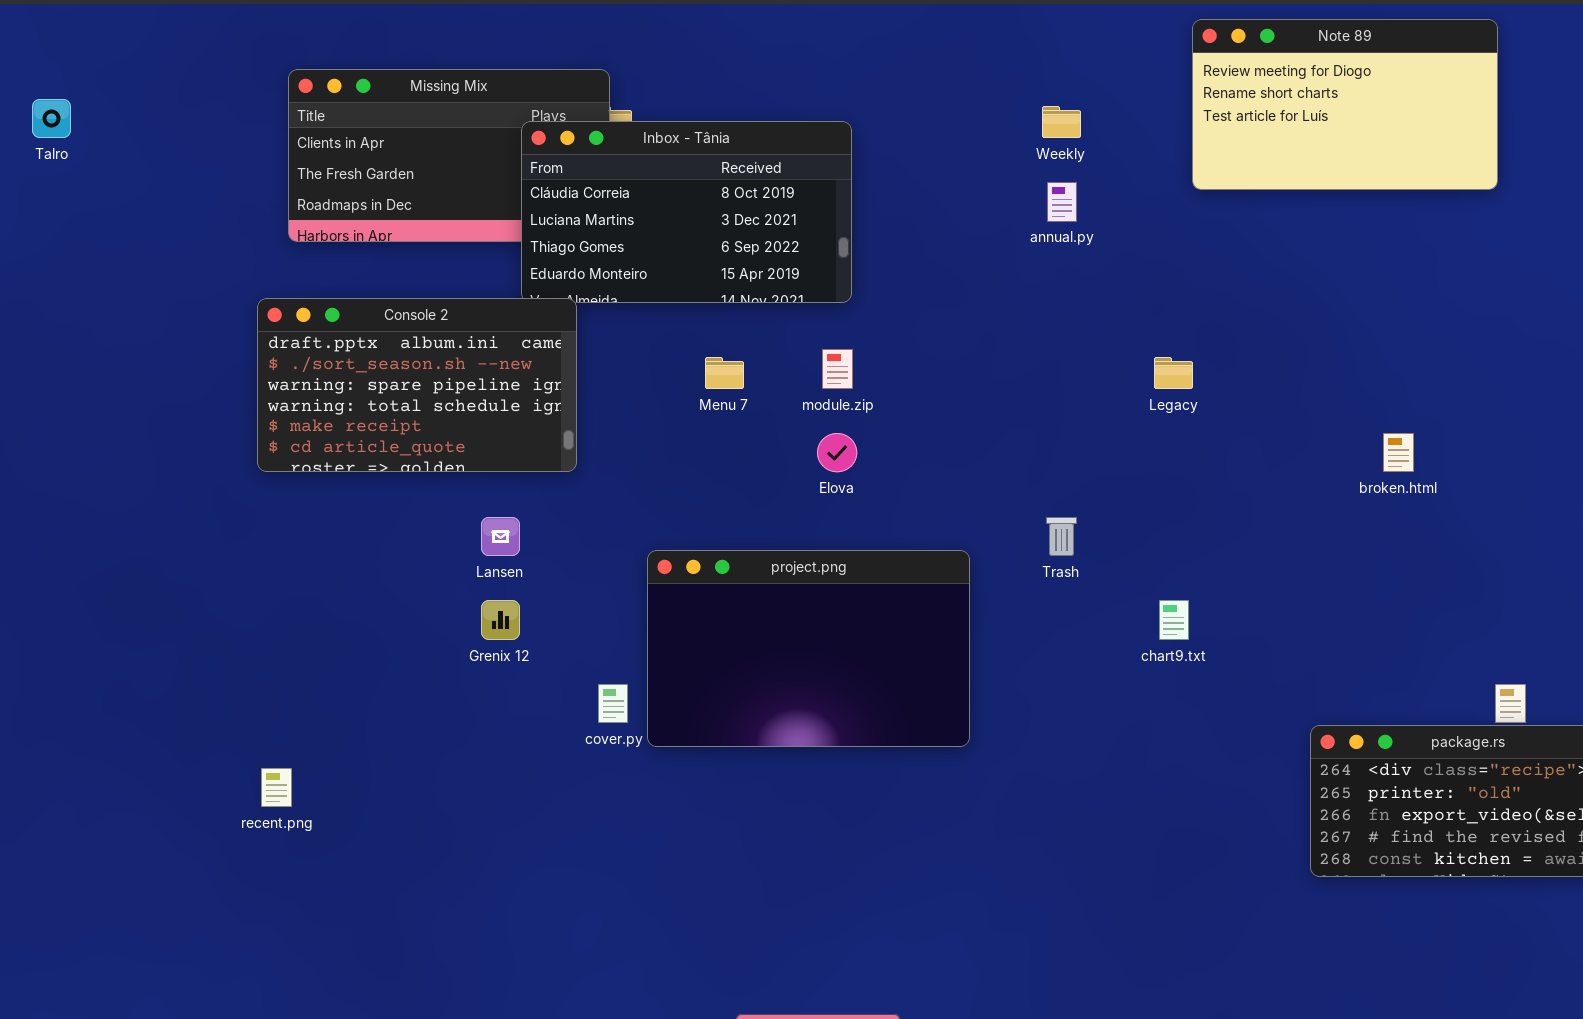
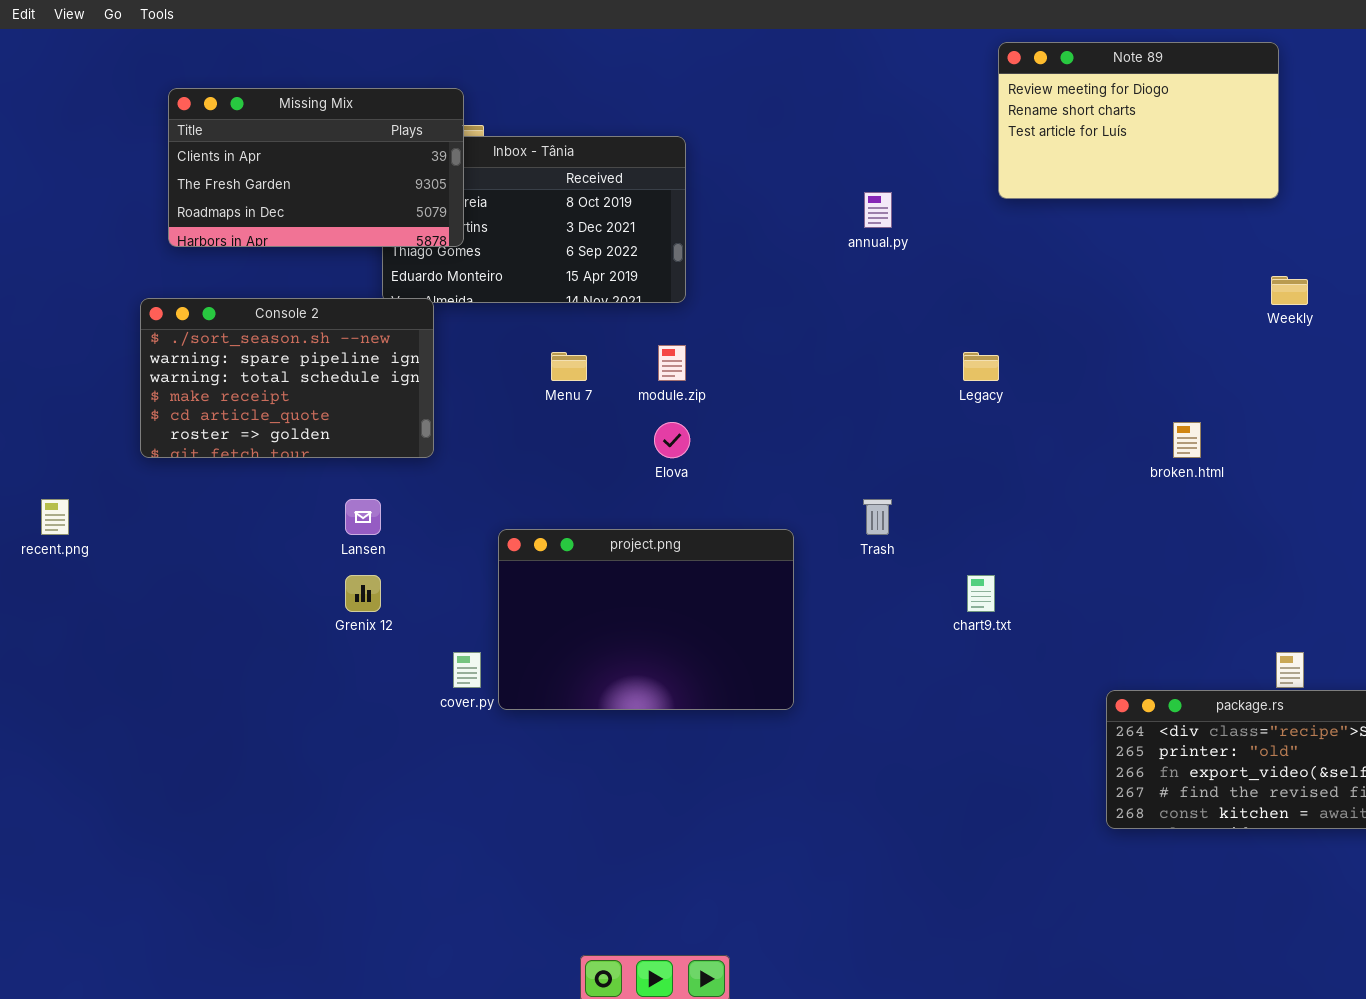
Missing Mix: [288,69,610,242] -> [168,88,464,247], raised
Weekly: [1042,106,1081,138] -> [1271,276,1308,305], moved
Console 2: [257,298,577,472] -> [140,298,434,458], scrolled down 1 row
recent.png: [261,768,292,807] -> [41,499,69,535], moved

